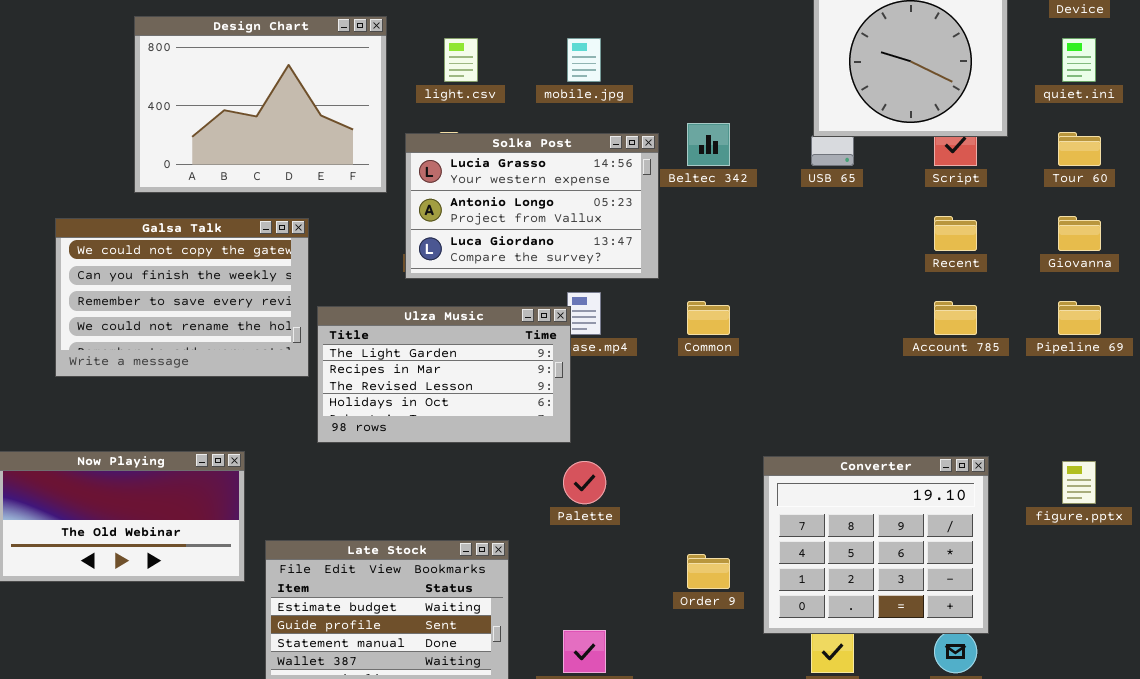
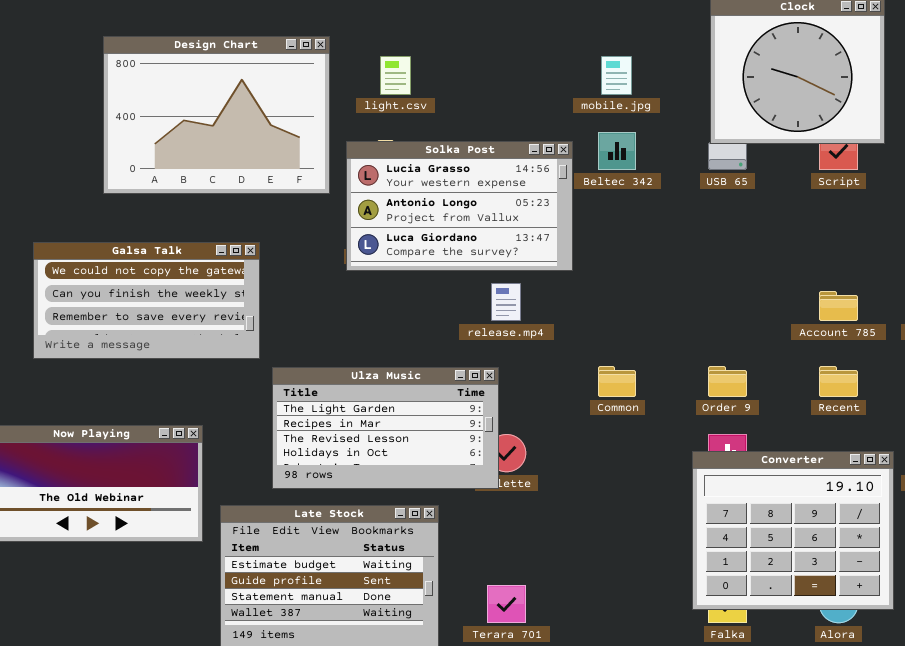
mobile.jpg: [567,38,601,82] -> [601,56,632,95], moved
Recent: [934,216,977,251] -> [819,366,858,397], moved
Galsa Talk: [55,218,309,377] -> [33,242,260,359], resized
Common: [687,301,730,335] -> [598,366,636,397], moved
Ulza Music: [317,306,571,443] -> [272,367,499,489], moved
Converter: [763,456,989,634] -> [692,451,894,610], moved
Order 9: [687,554,730,589] -> [708,366,747,397], moved

